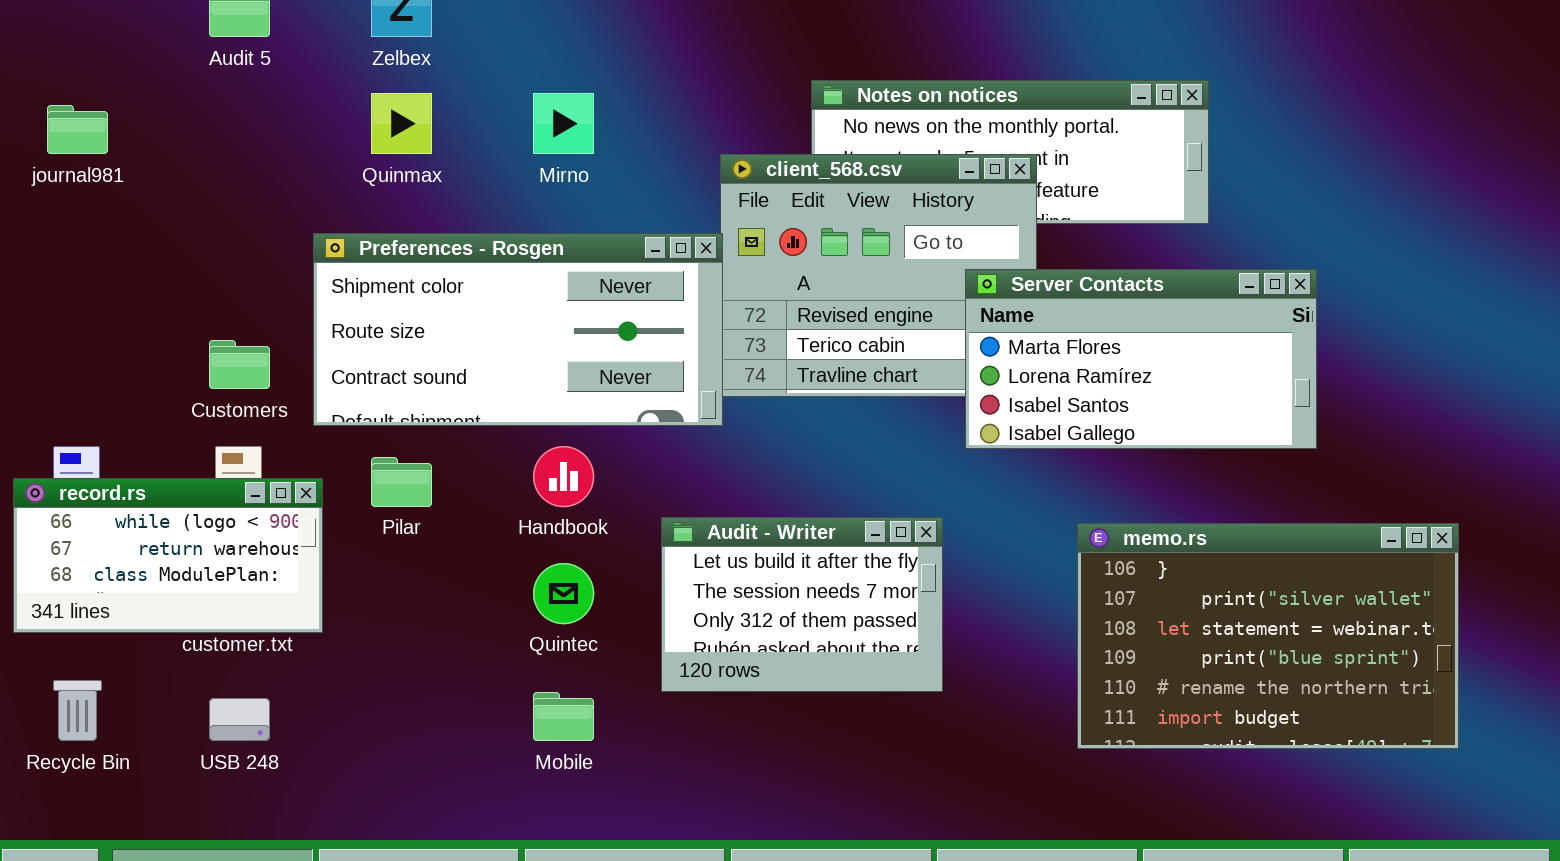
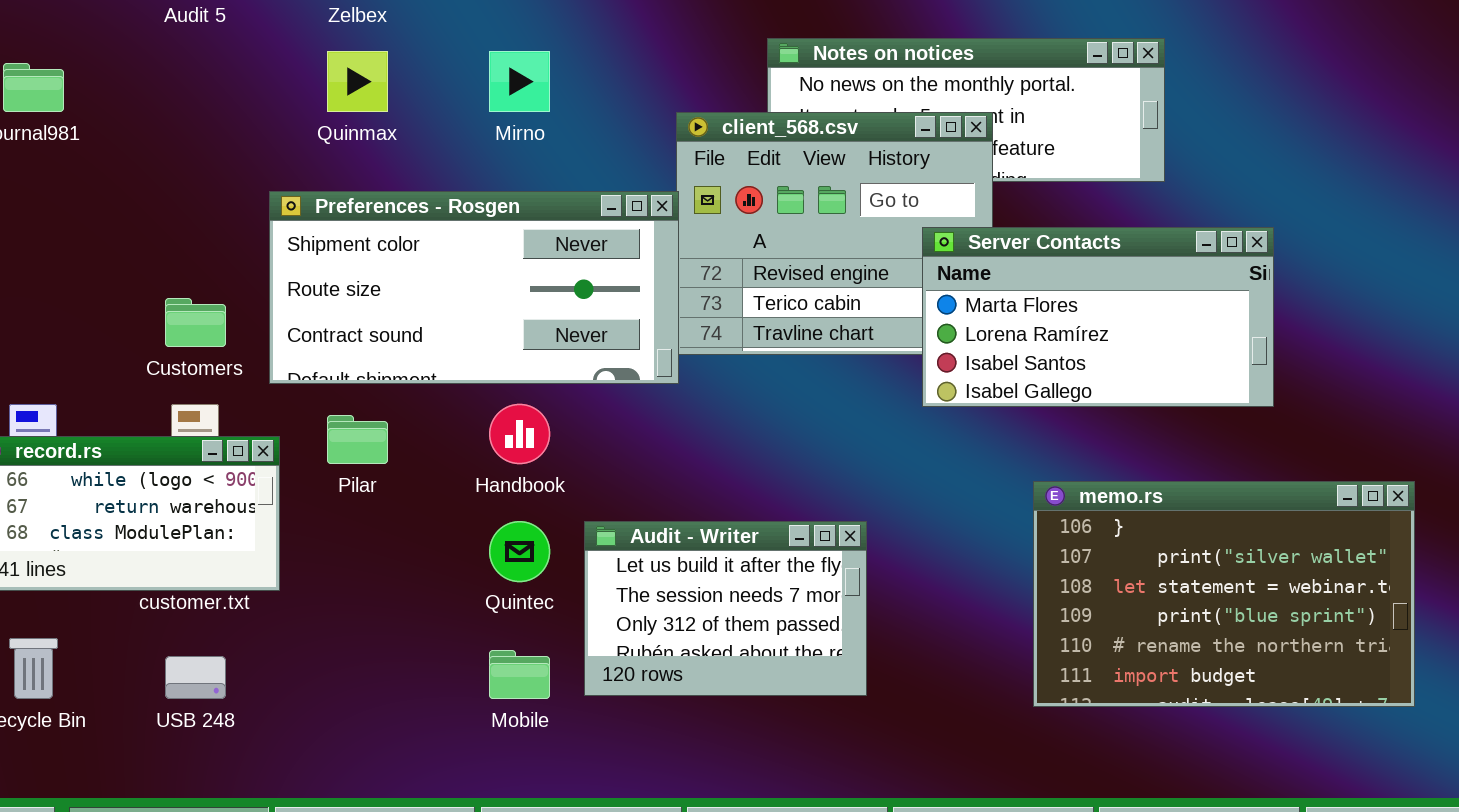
Audit - Writer: [661,517,943,692] -> [584,521,867,696], moved

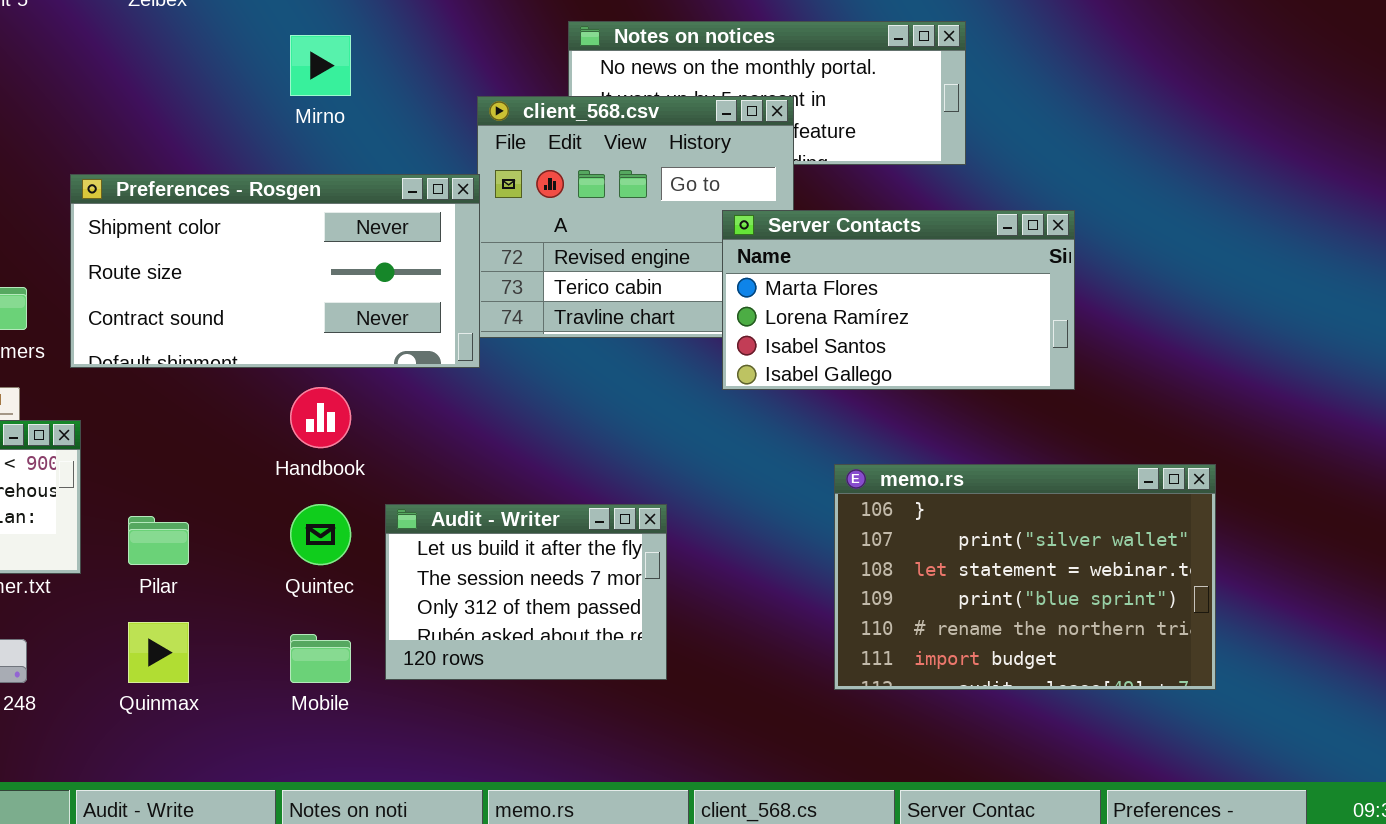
Quinmax: [327,51,388,112] -> [128,622,189,683], moved
Pilar: [327,415,388,464] -> [128,516,189,565], moved

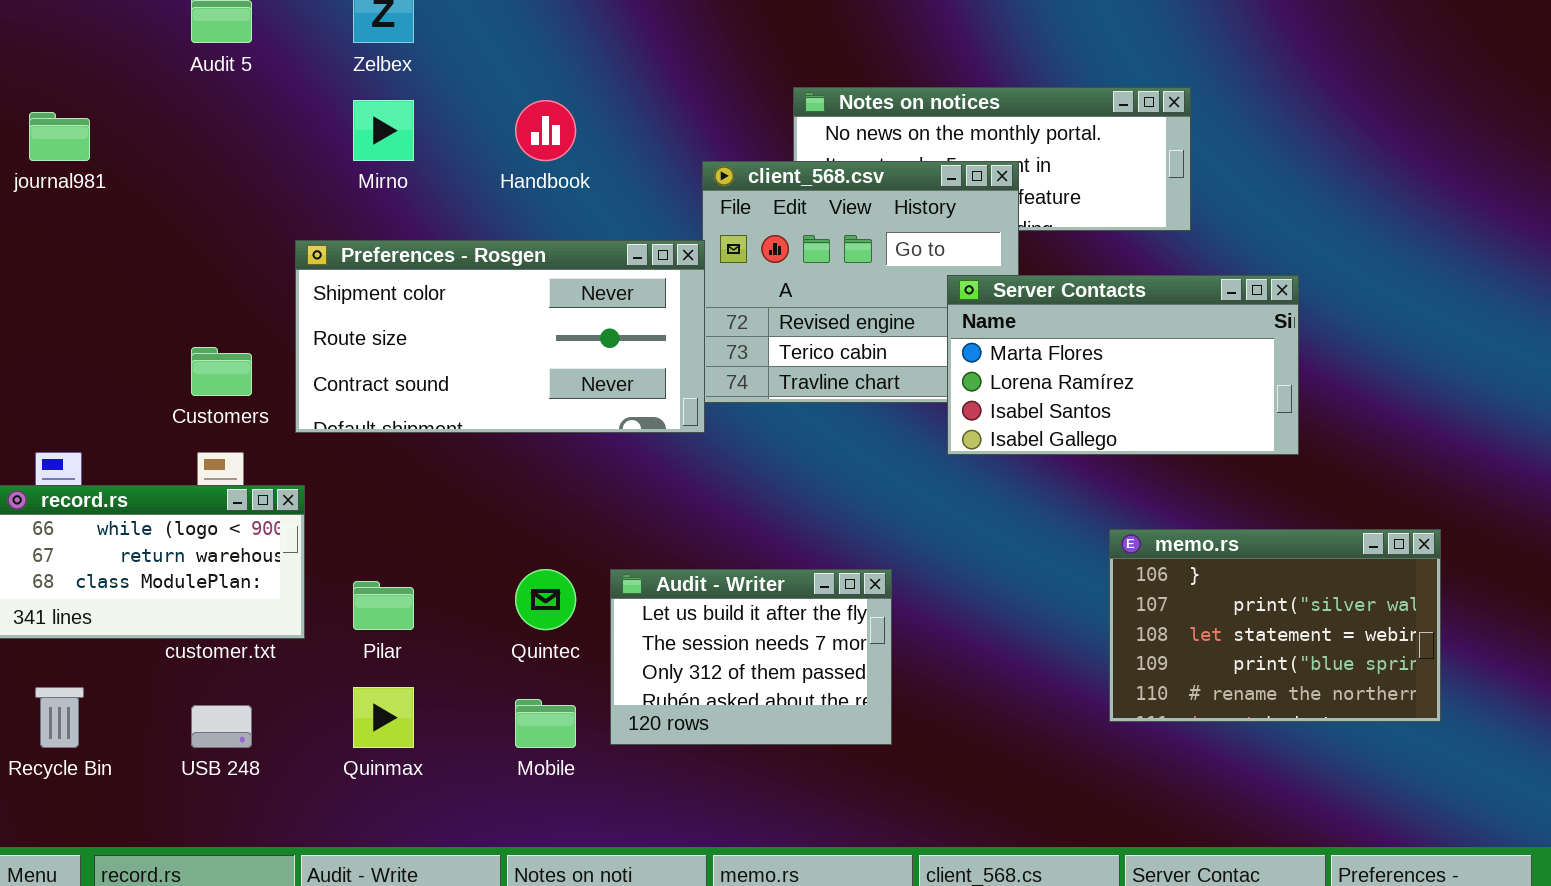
Mirno: [290,35,351,96] -> [353,100,414,161], moved
Handbook: [290,387,351,448] -> [515,100,576,161], moved
memo.rs: [834,464,1216,690] -> [1109,529,1441,722], resized

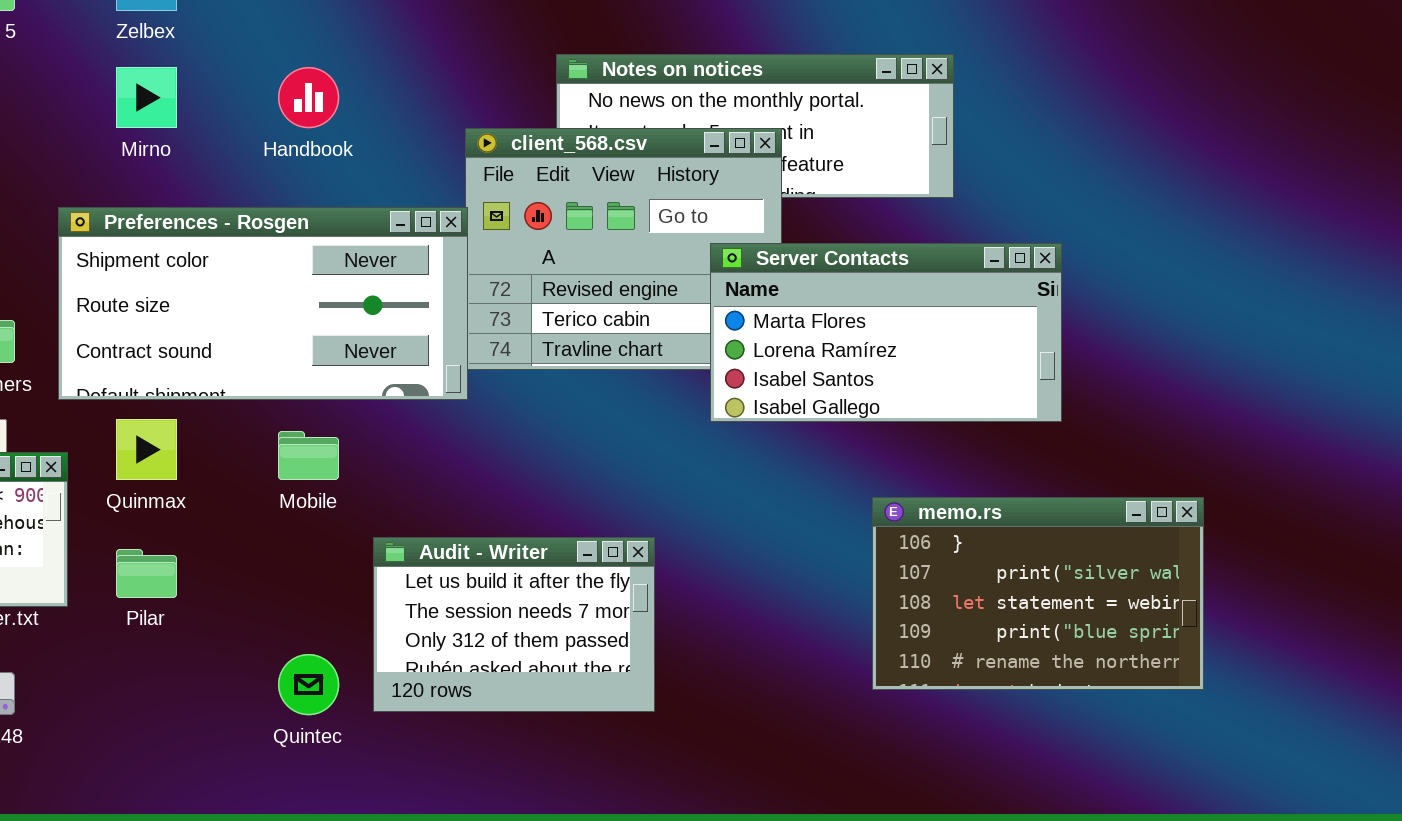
Quintec: [515,569,576,630] -> [278,654,339,715], moved
Quinmax: [353,687,414,748] -> [116,419,177,480], moved
Mobile: [515,699,576,748] -> [278,431,339,480], moved

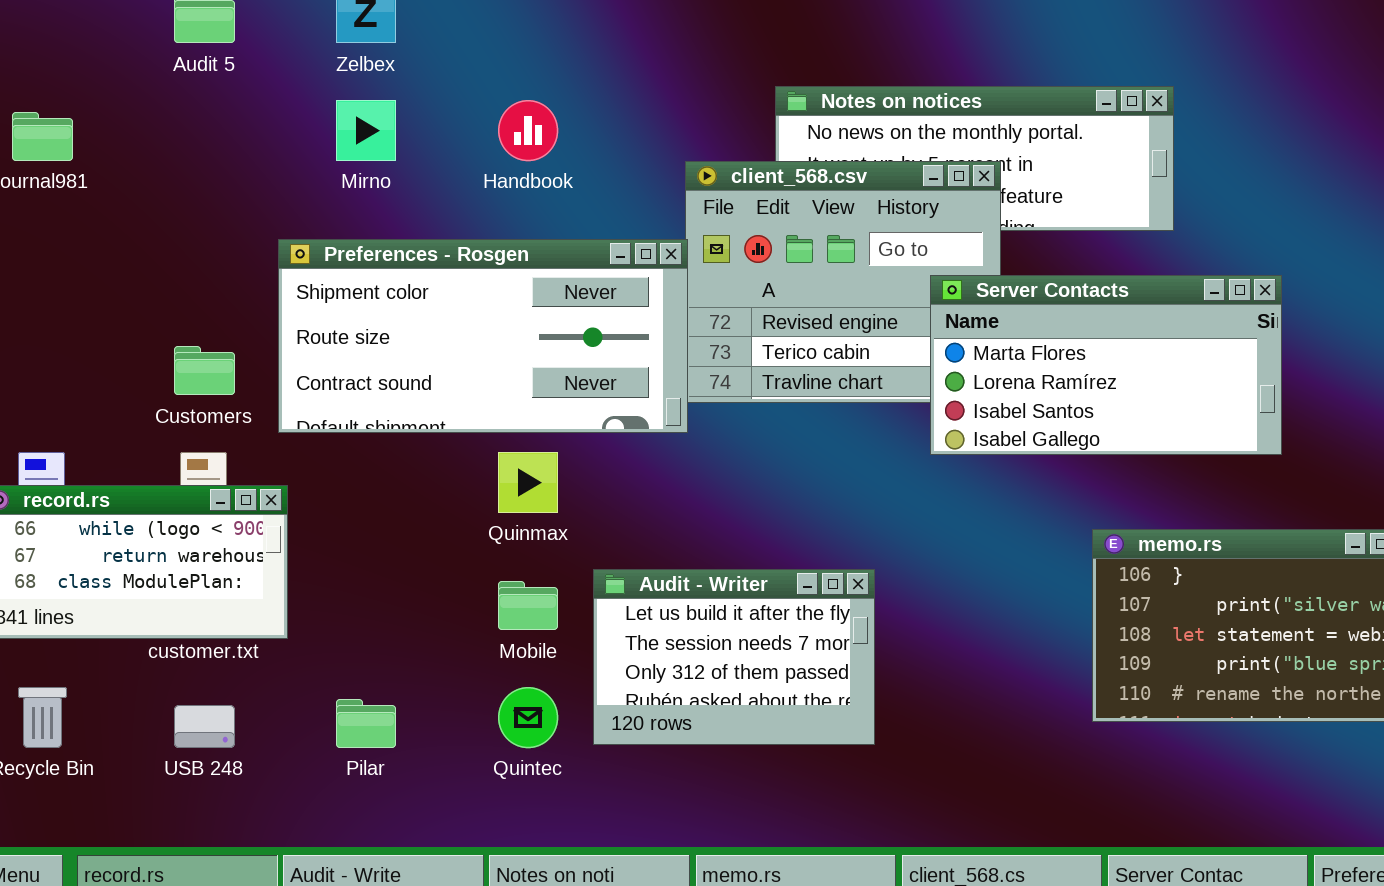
Quinmax: [116,419,177,480] -> [498,452,558,513], moved
Mobile: [278,431,339,480] -> [498,581,558,630], moved
Pilar: [116,549,177,598] -> [336,699,396,748], moved

